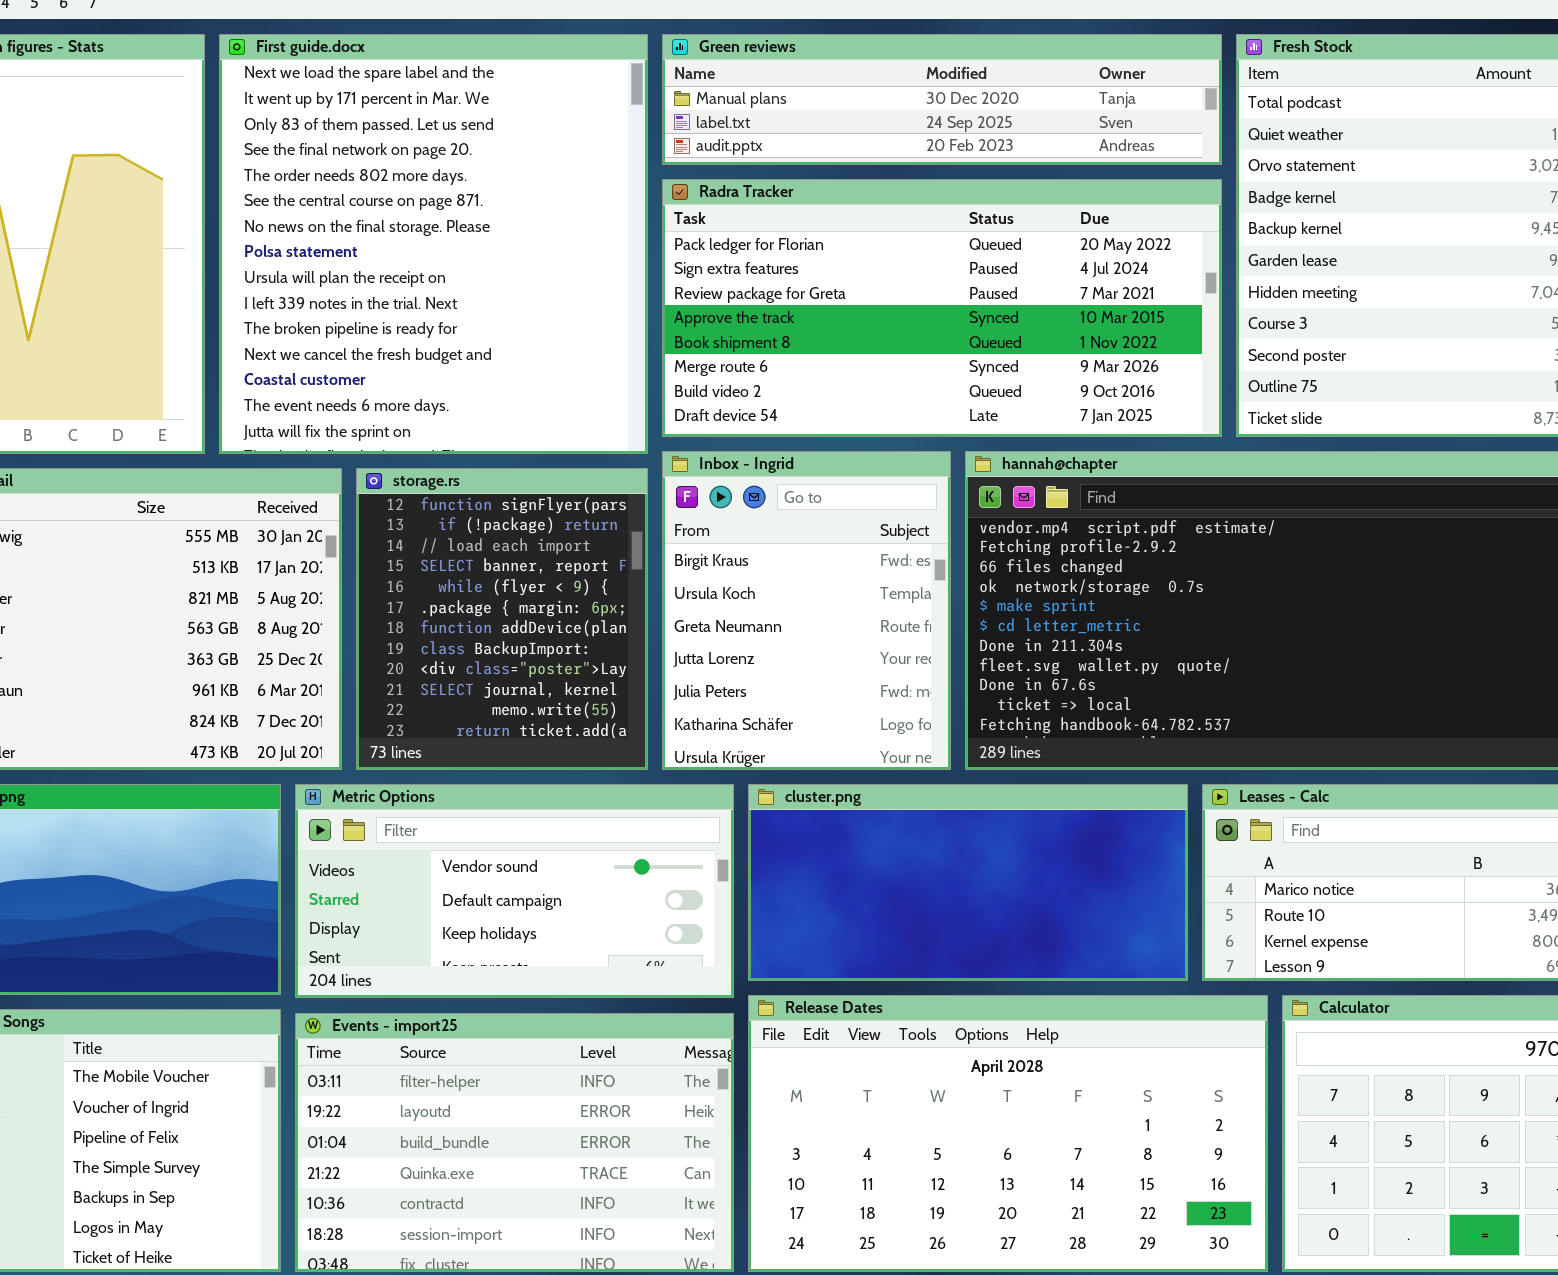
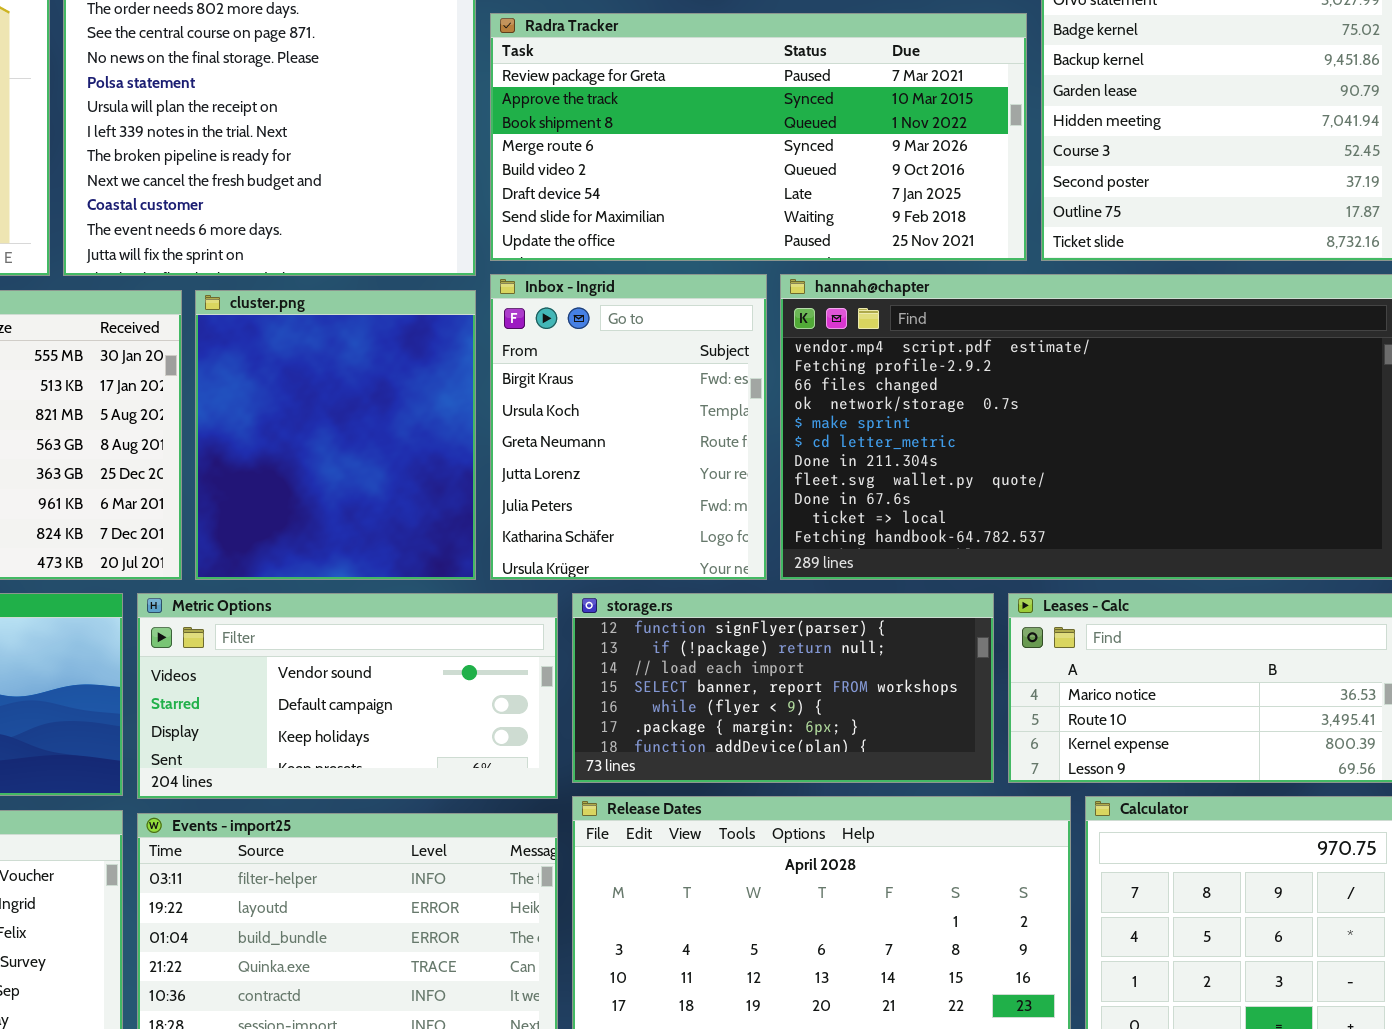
Radra Tracker: [662,179,1222,437] -> [490,13,1027,261], scrolled down 2 rows
storage.rs: [356,468,648,770] -> [572,593,994,783], moved, resized
cluster.png: [748,784,1188,981] -> [195,290,476,580], moved, resized

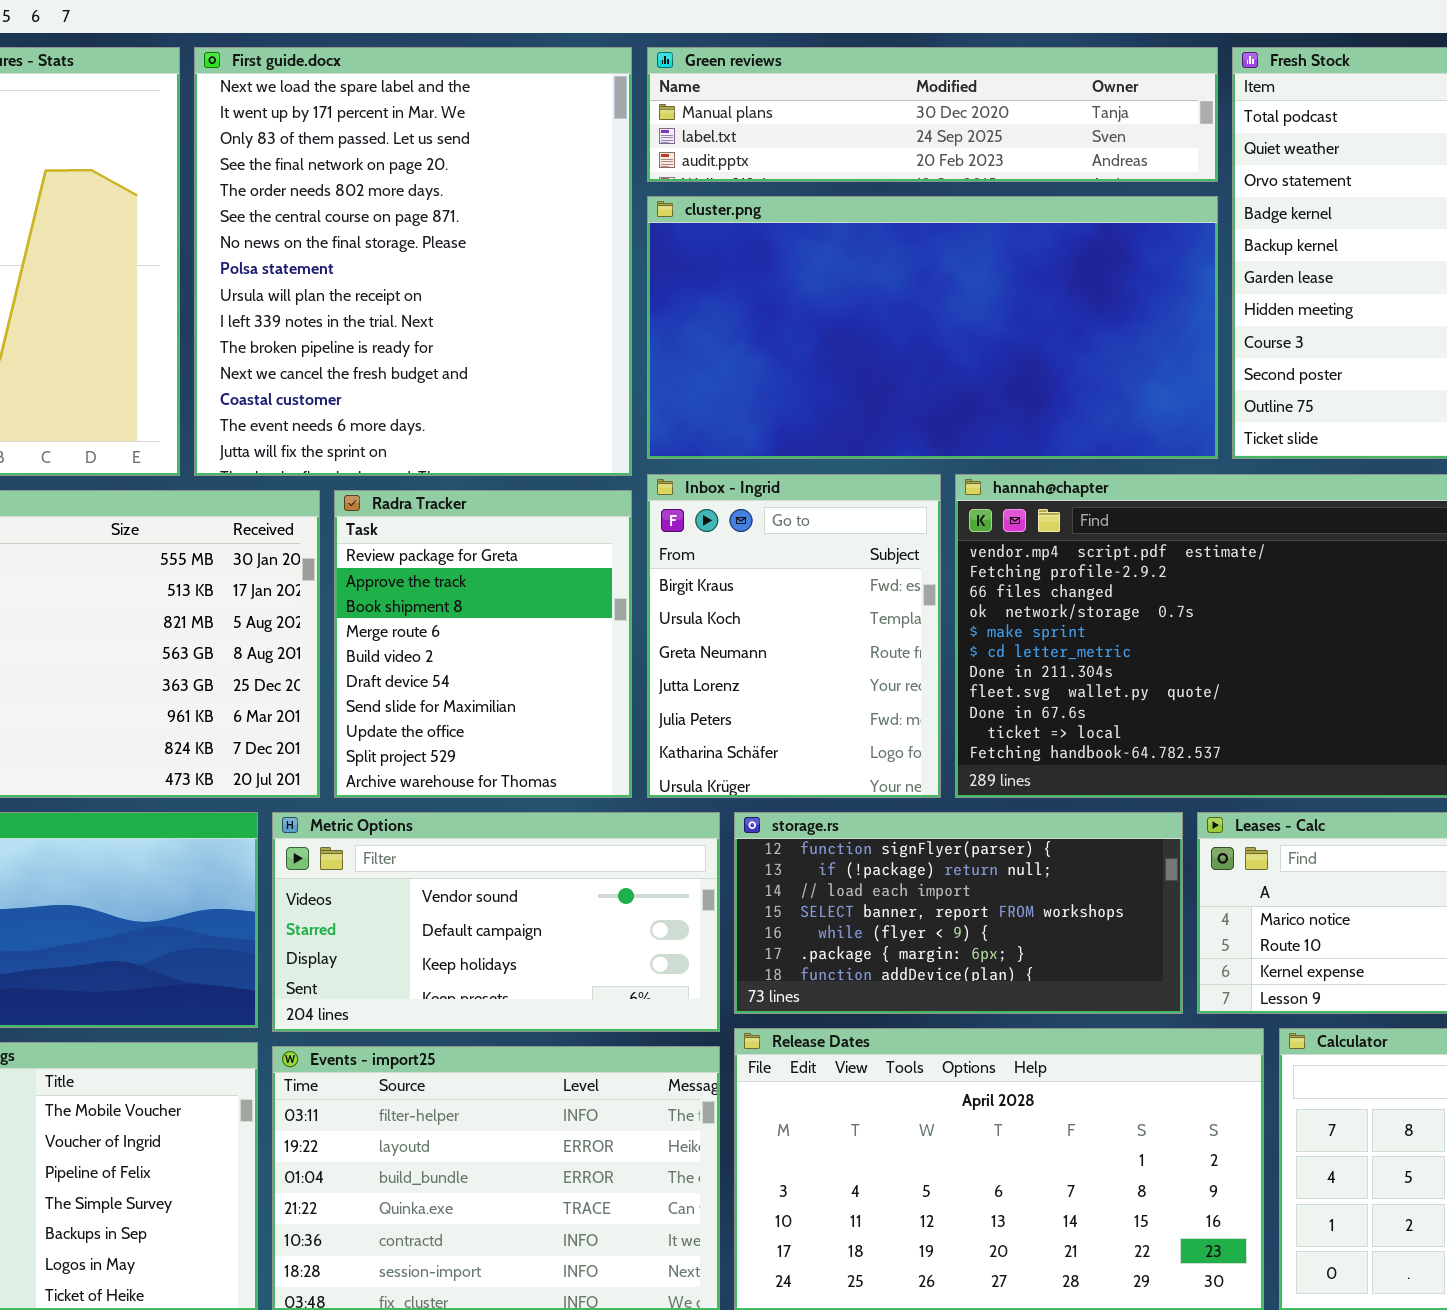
Radra Tracker: [490,13,1027,261] -> [334,490,632,798], moved, resized
cluster.png: [195,290,476,580] -> [647,196,1218,459], moved, resized

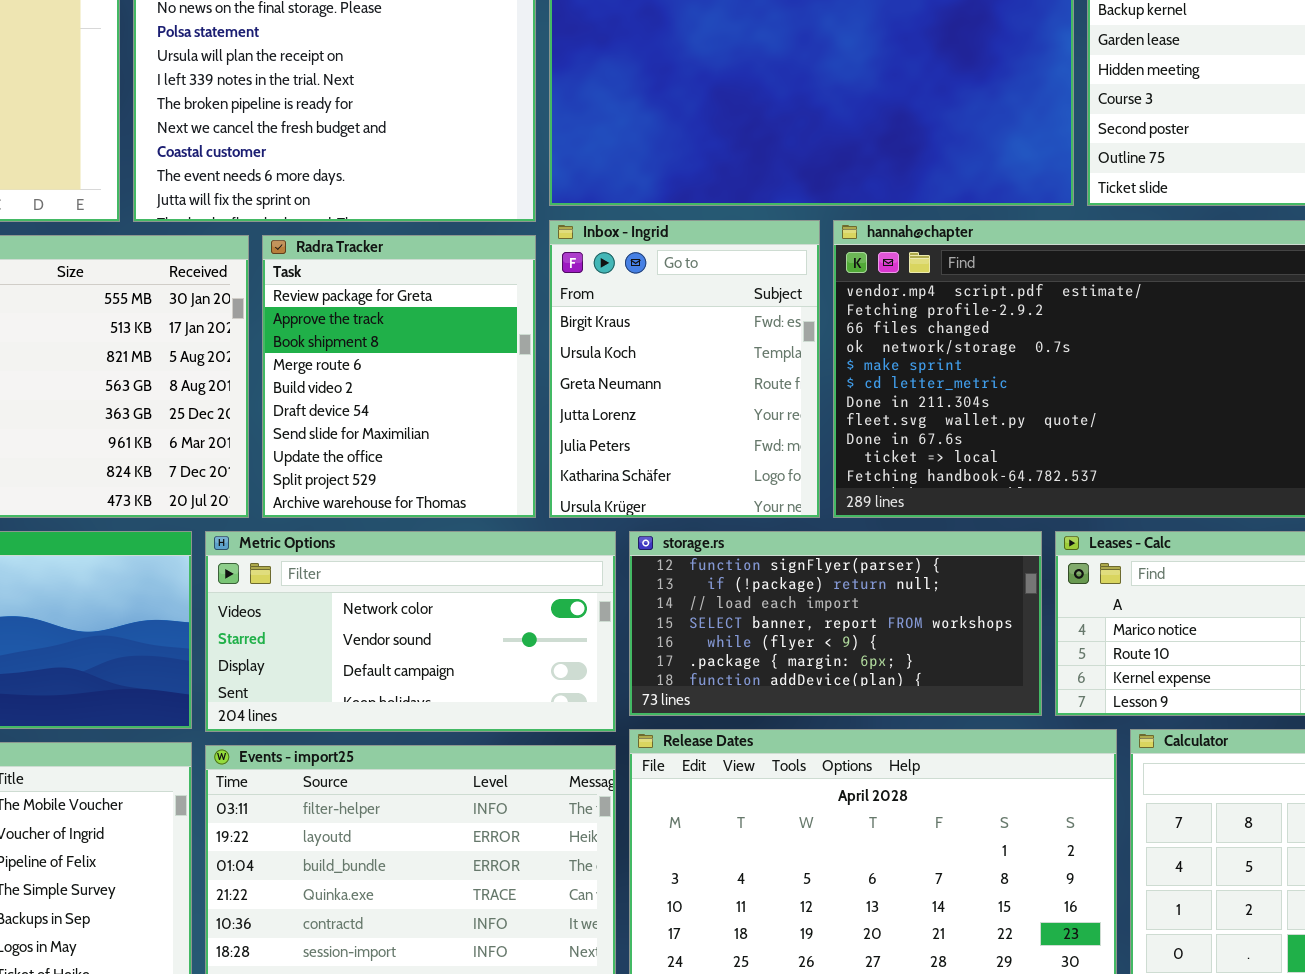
Metric Options: [272,812,720,1032] -> [205,531,616,732], scrolled up 1 row

